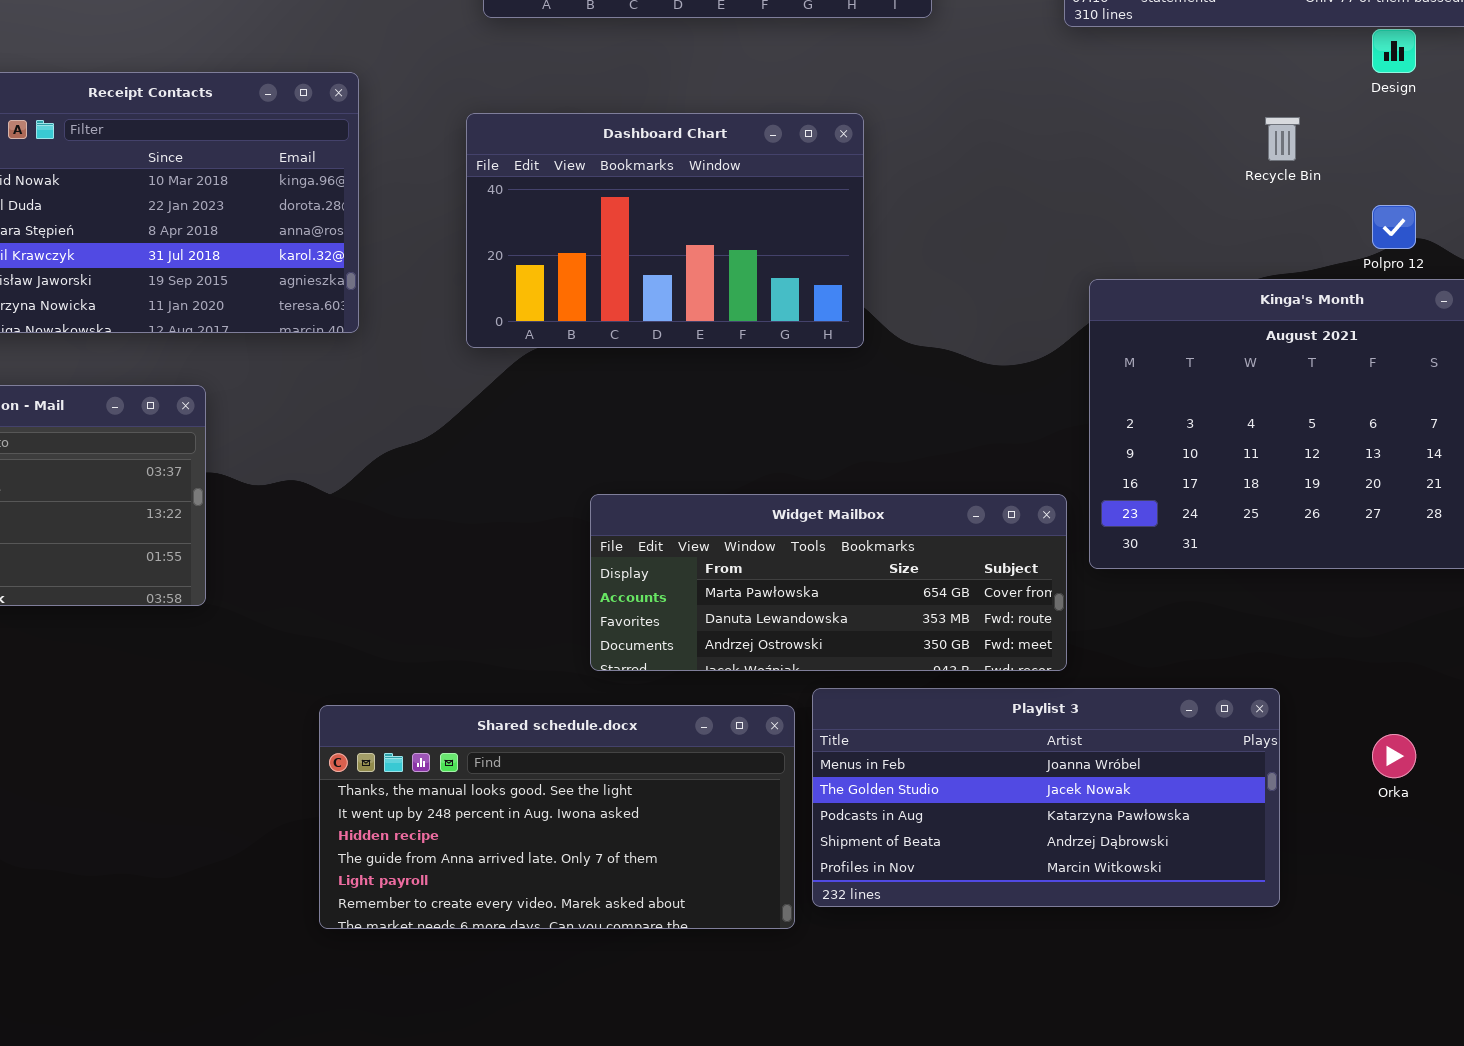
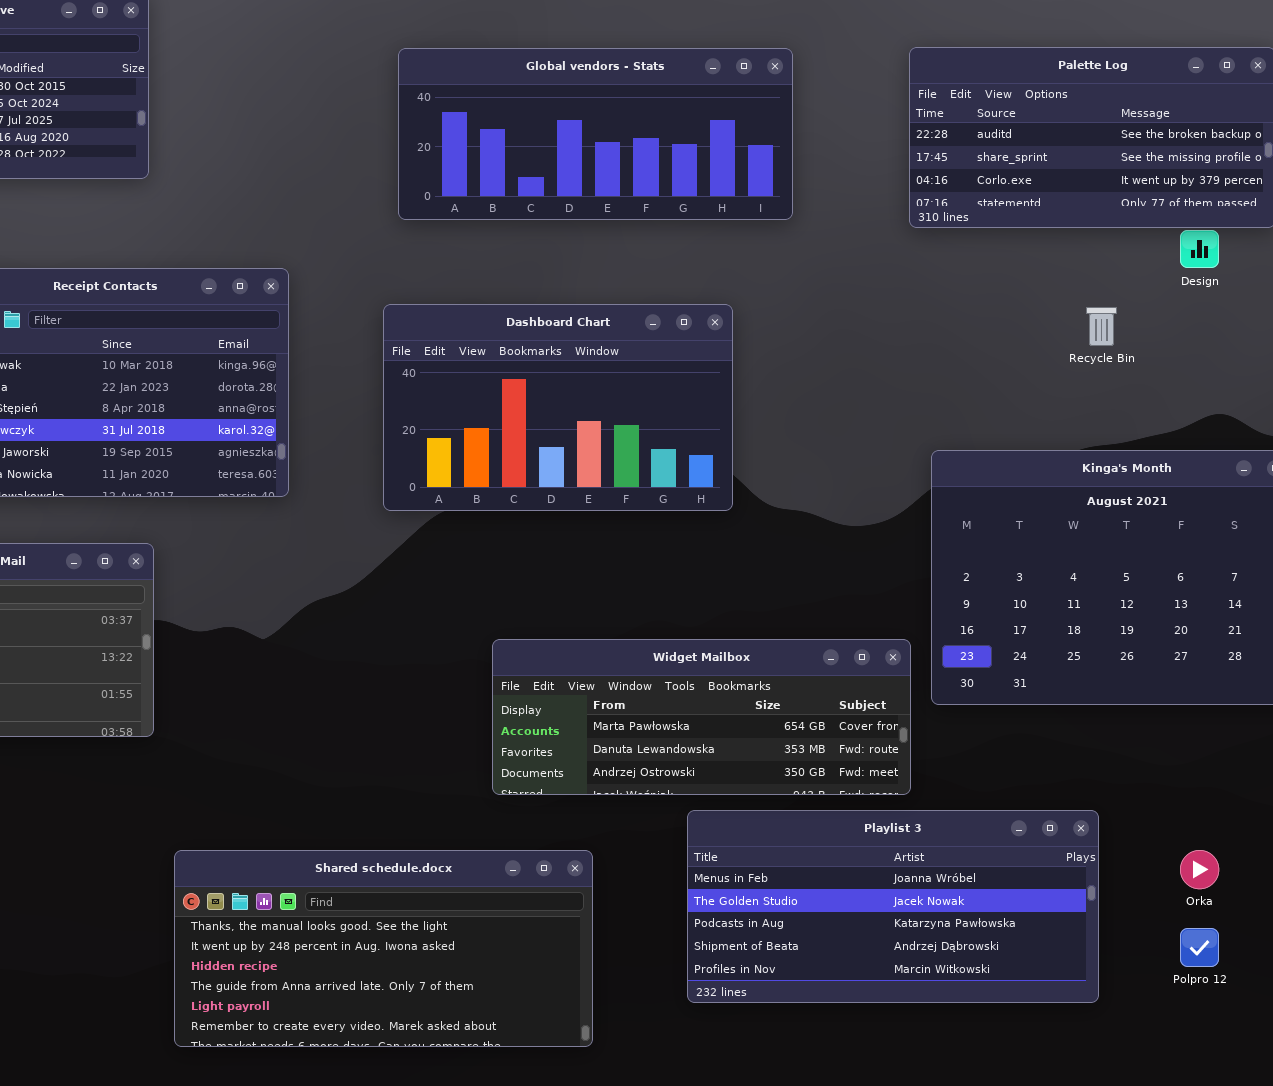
Polpro 12: [1372,205,1416,249] -> [1180,928,1219,967], moved
Shared schedule.docx: [319,705,795,929] -> [174,850,593,1047], moved

